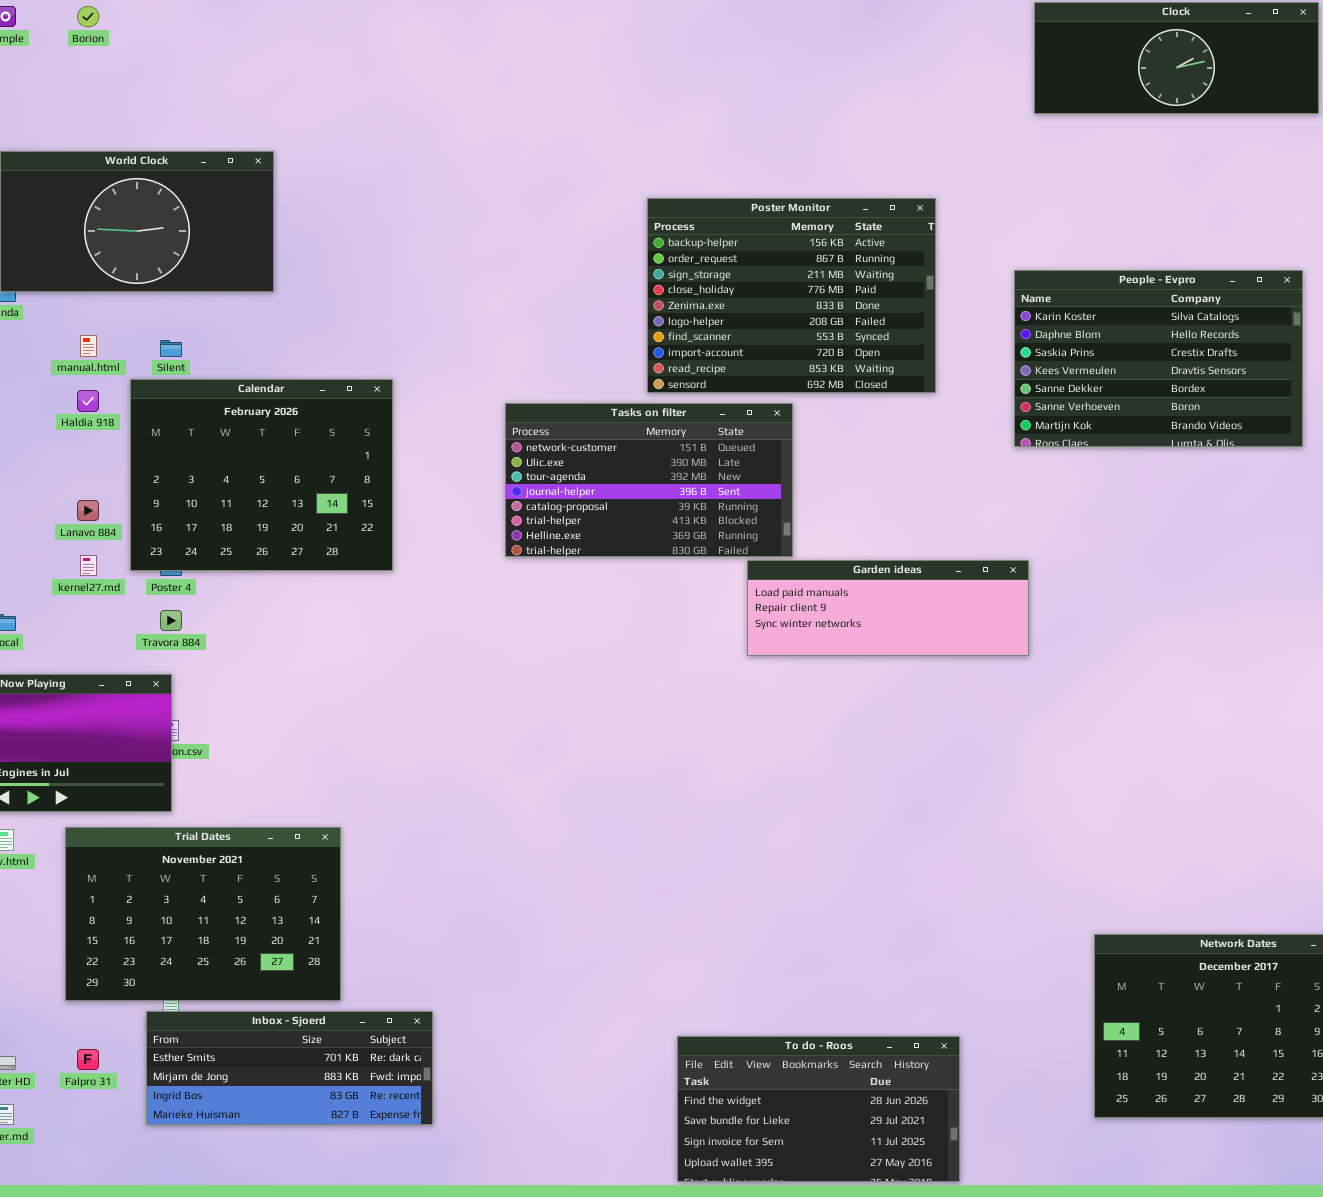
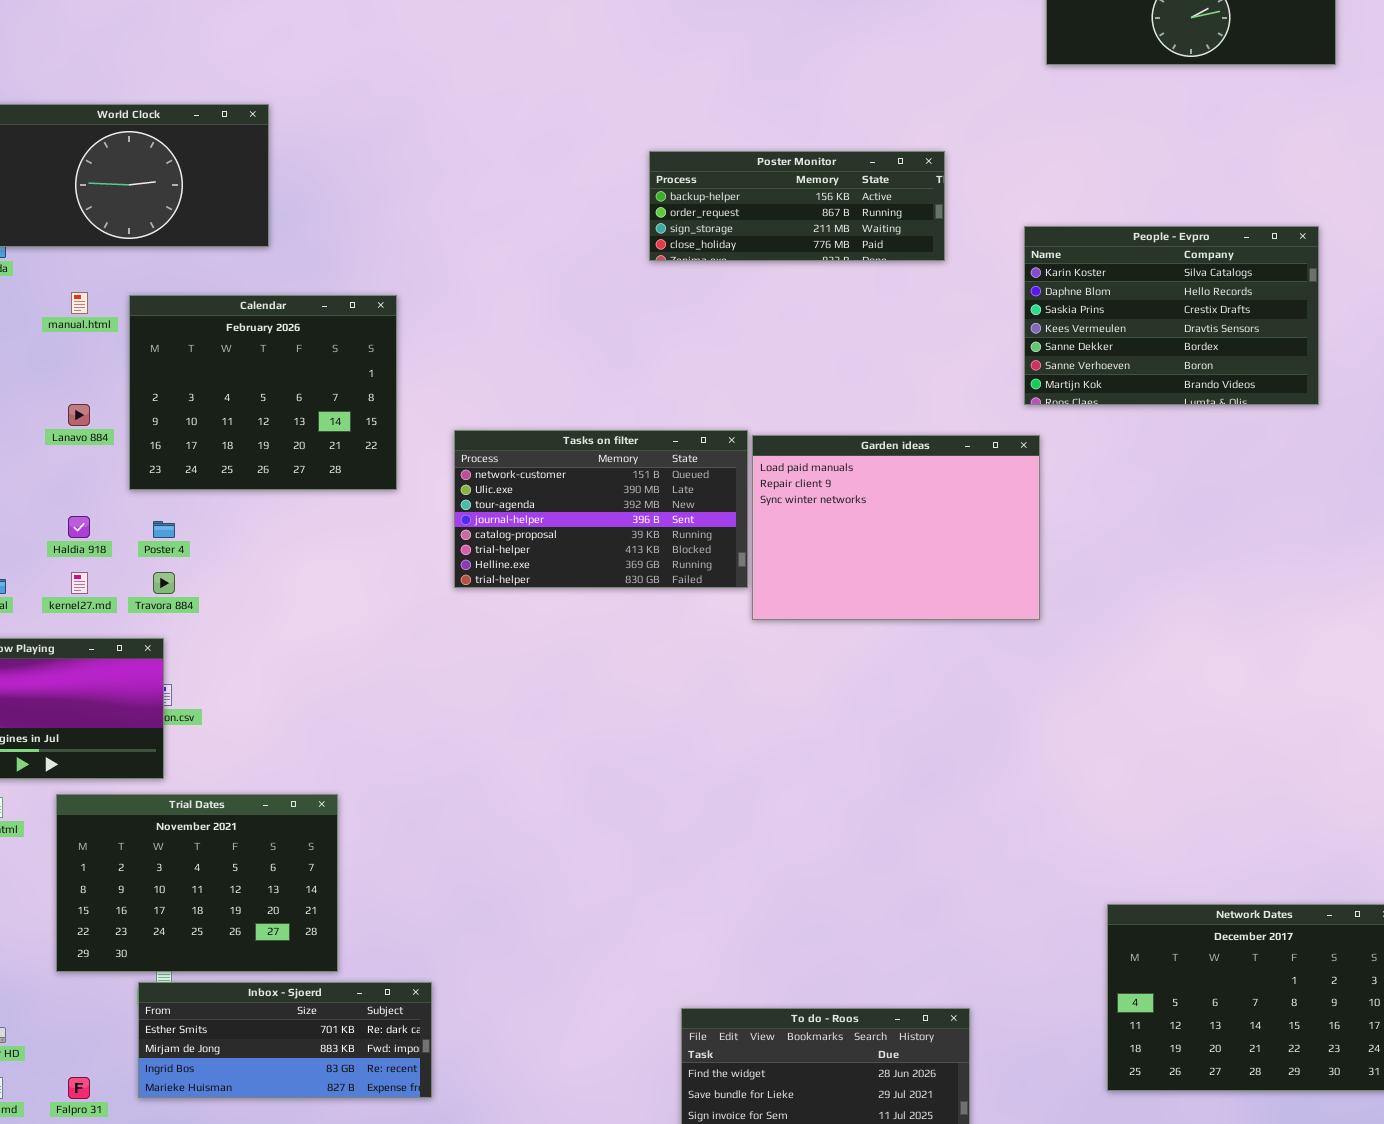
Poster Monitor: [647,198,936,393] -> [649,151,945,261], resized
Calendar: [130,379,393,571] -> [129,295,397,490], moved
Haldia 918: [77,390,99,412] -> [68,516,90,538], moved
Tasks on filter: [505,403,793,557] -> [454,430,748,588], moved
Lanavo 884: [77,500,99,521] -> [68,404,90,426], moved
kernel27.md: [80,555,97,576] -> [71,572,88,594], moved
Garden ideas: [747,560,1029,656] -> [752,435,1040,620], resized
Falpro 31: [77,1049,99,1070] -> [68,1077,90,1099], moved

